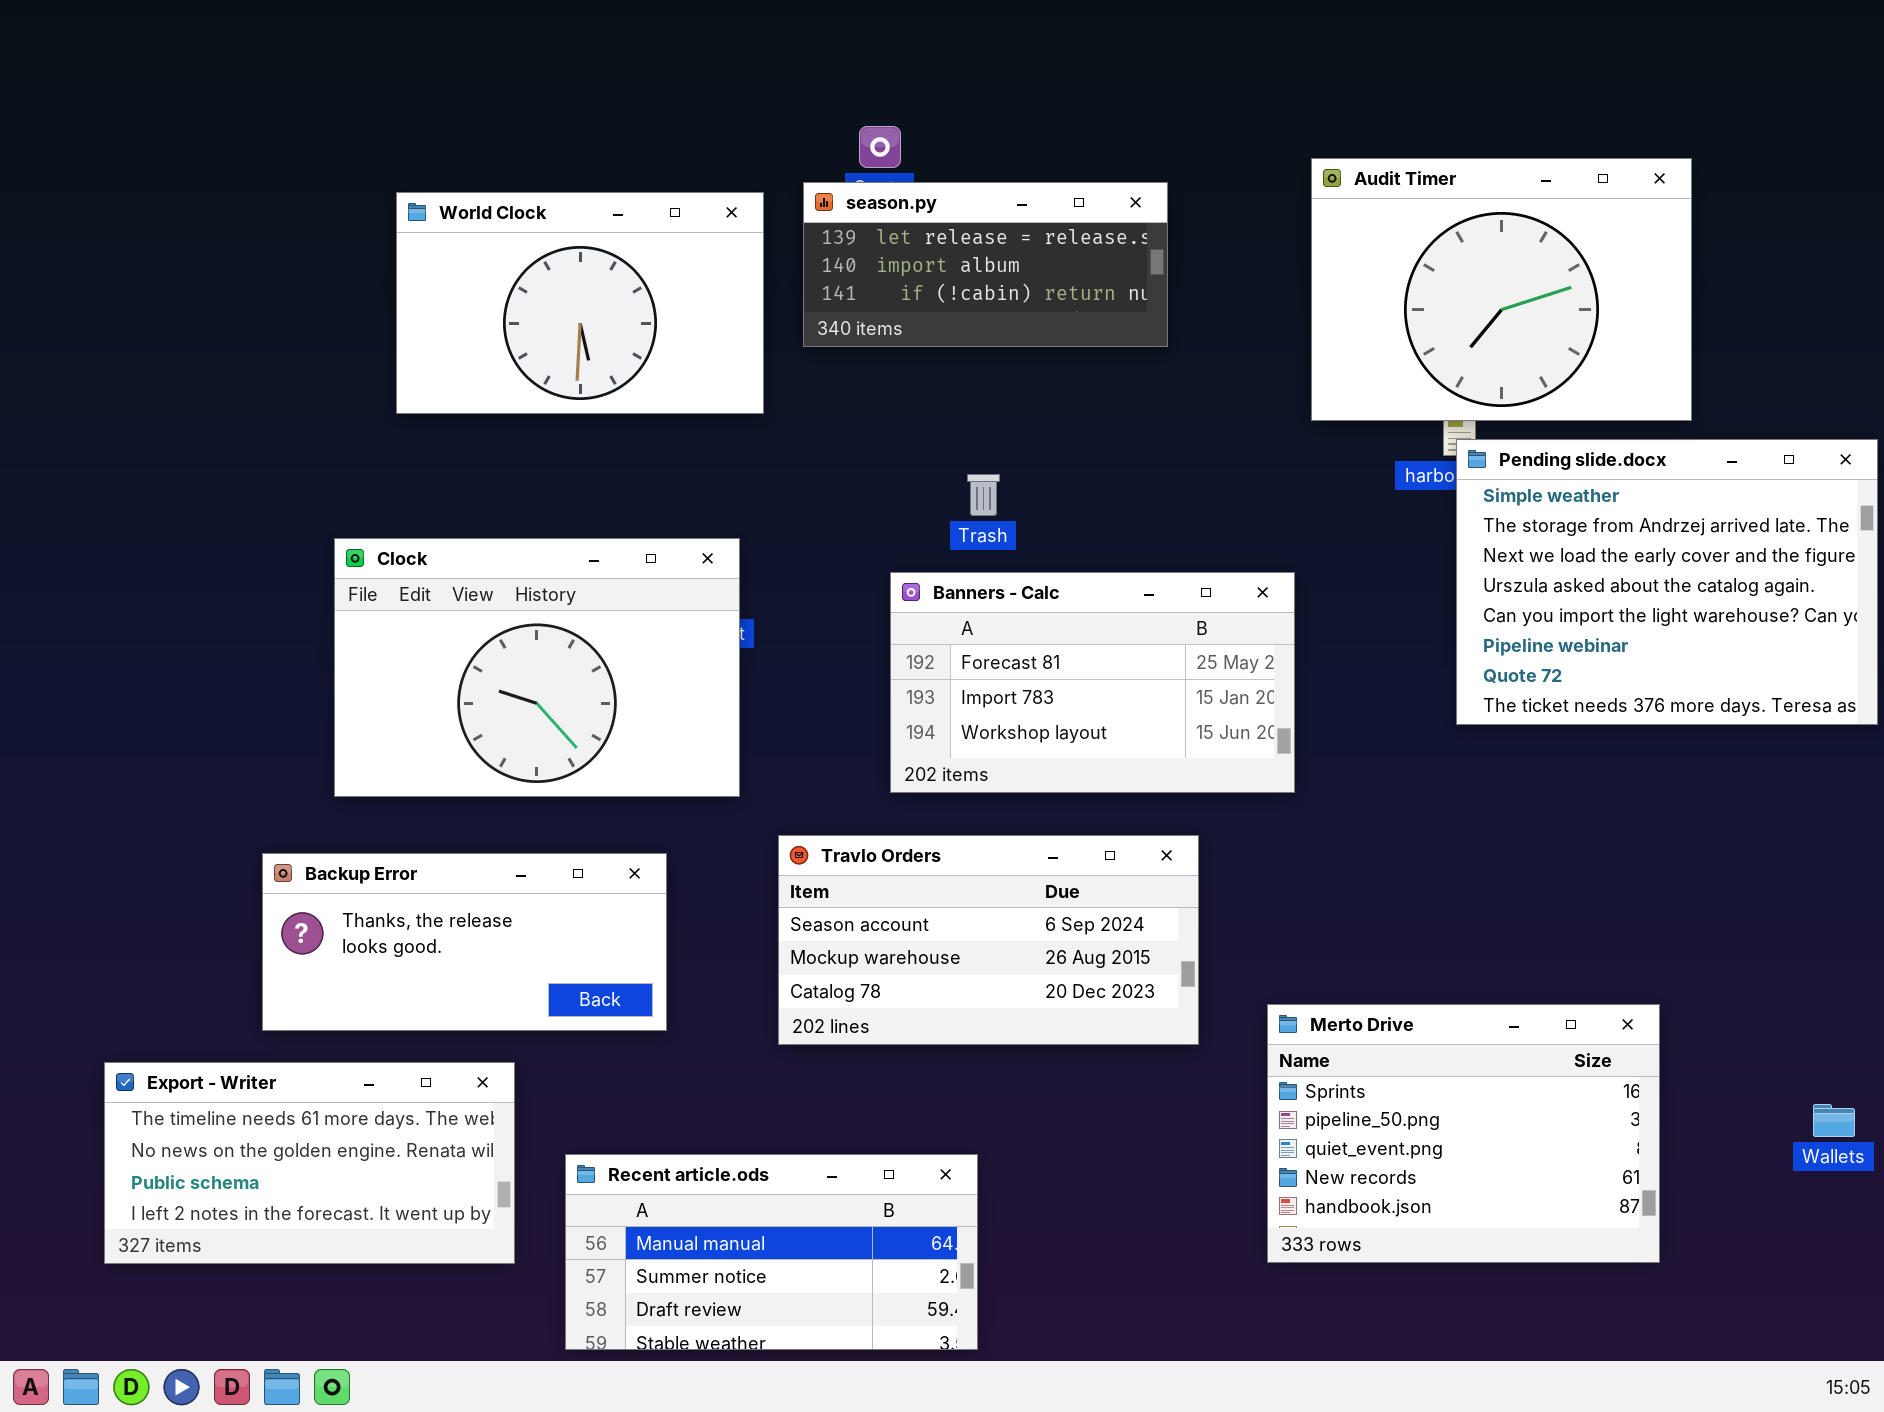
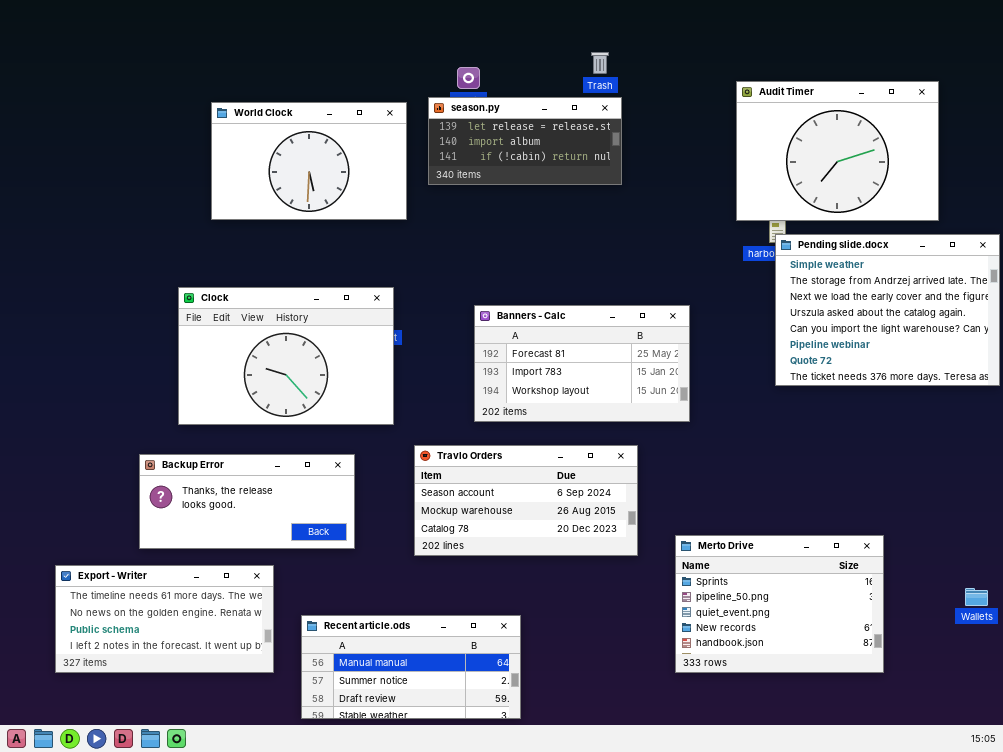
Audit Timer: [1311,158,1692,421] -> [736,81,939,221], moved
Trash: [967,474,1000,516] -> [591,52,609,74], moved

